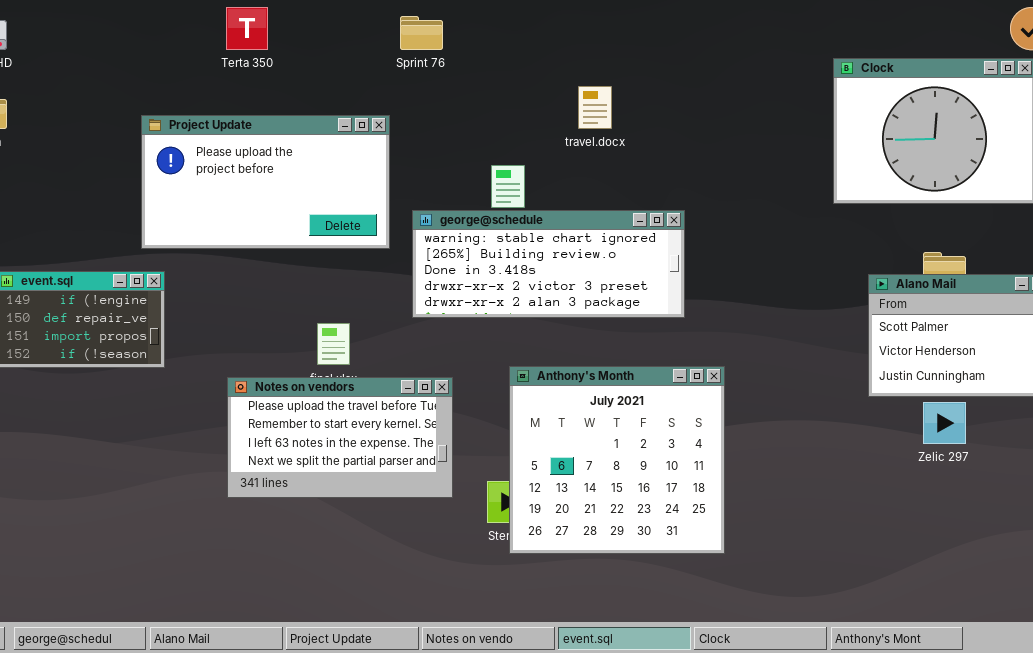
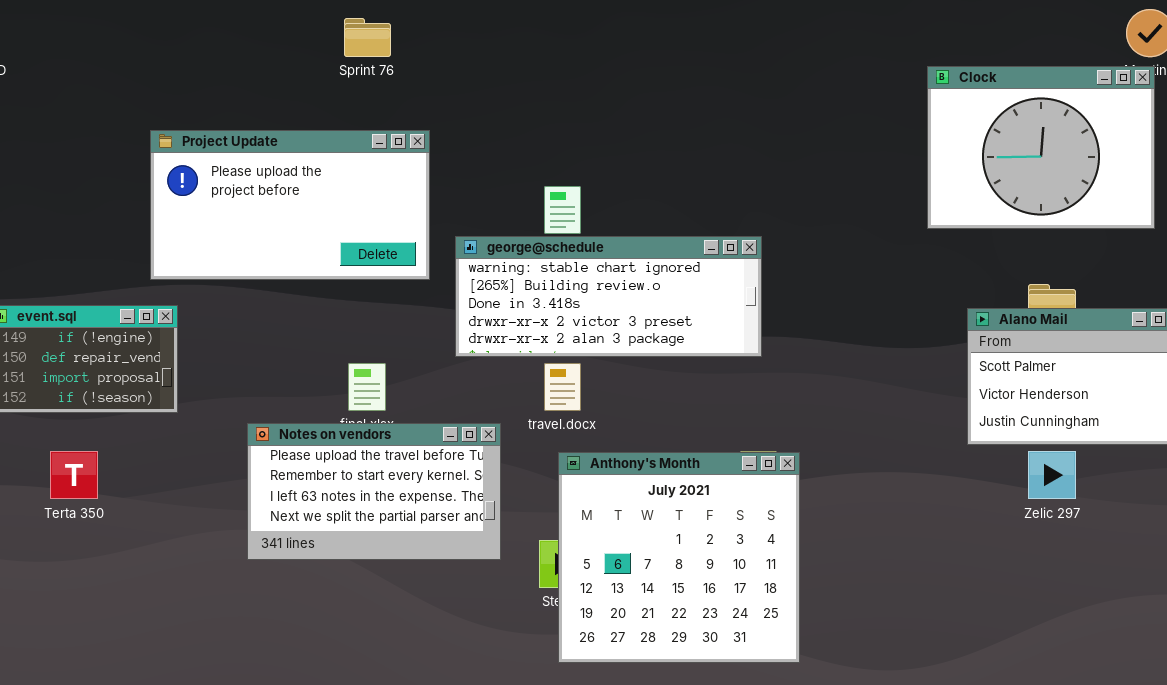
Terta 350: [226,7,268,50] -> [50,451,98,499], moved
Sprint 76: [400,16,443,50] -> [344,18,391,57], moved
travel.docx: [578,86,612,129] -> [544,363,581,411], moved
Anthony's Month: [509,366,725,554] -> [558,452,800,663], moved

